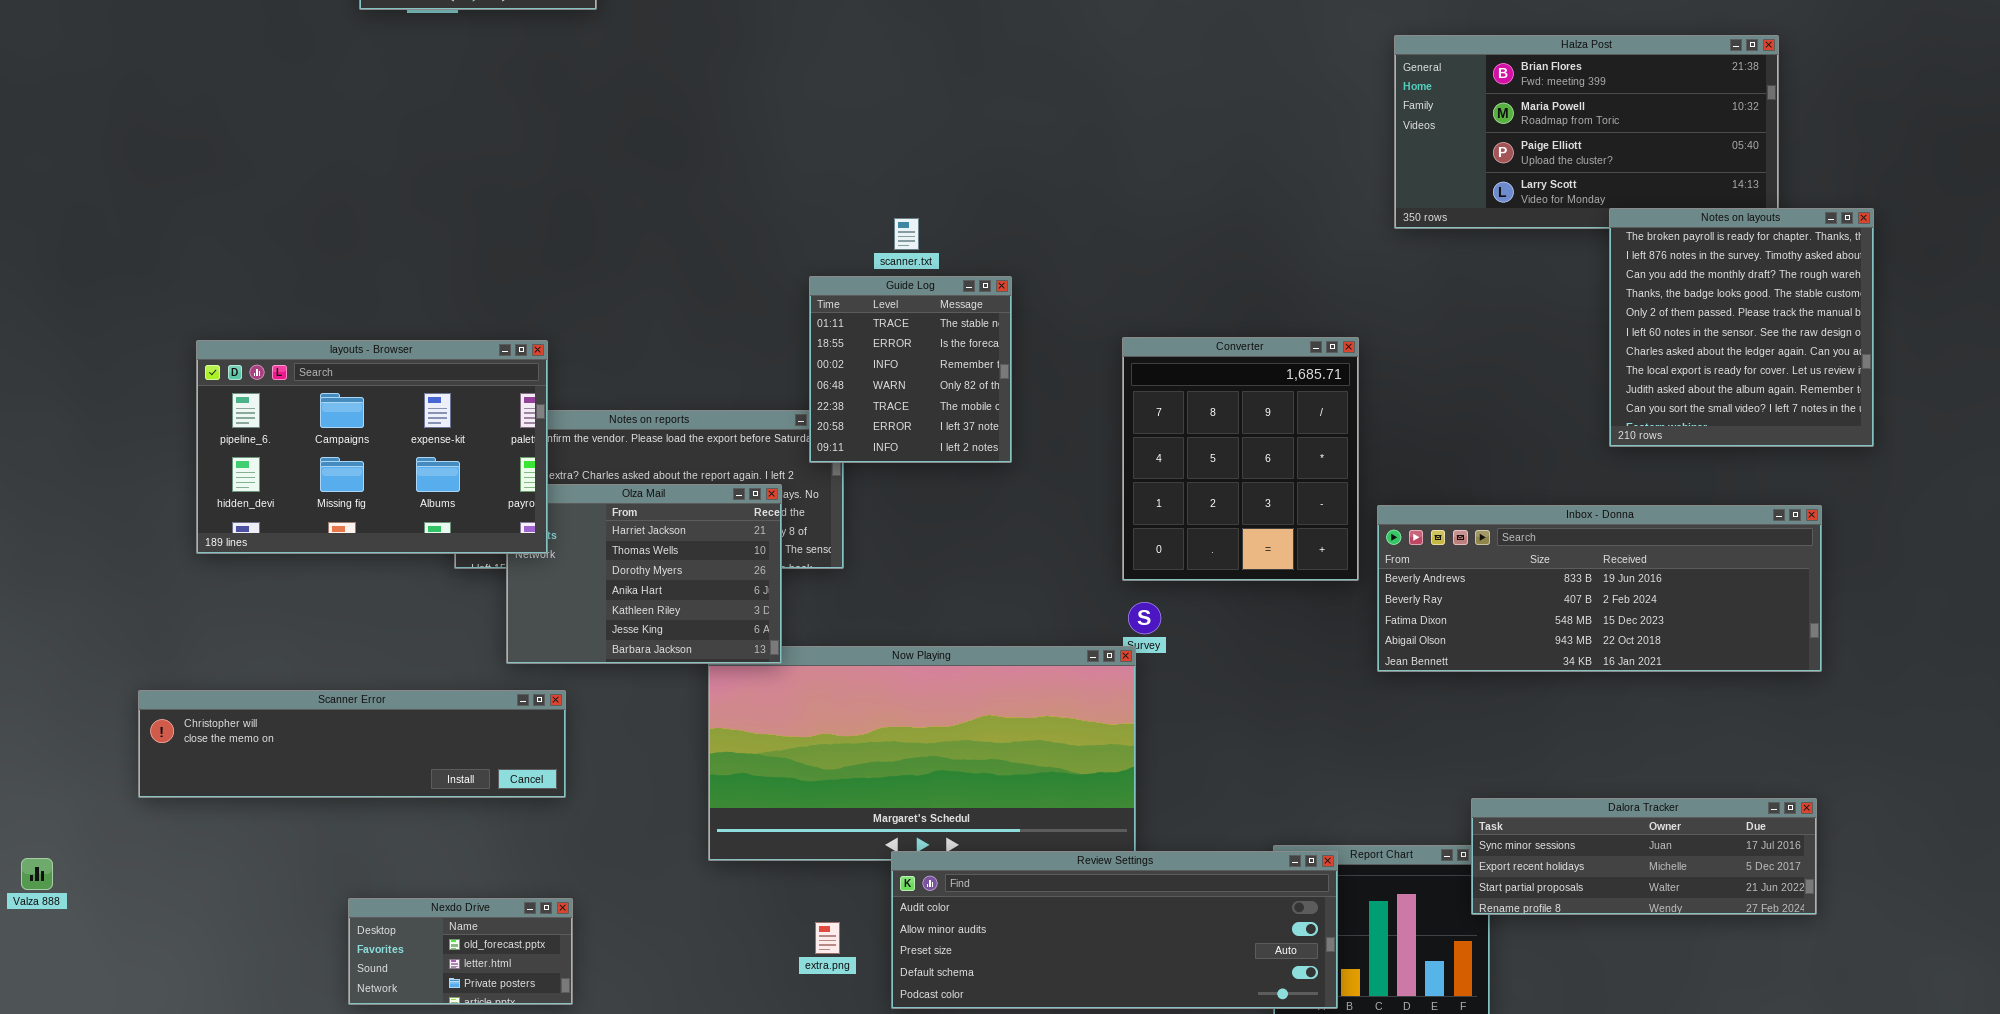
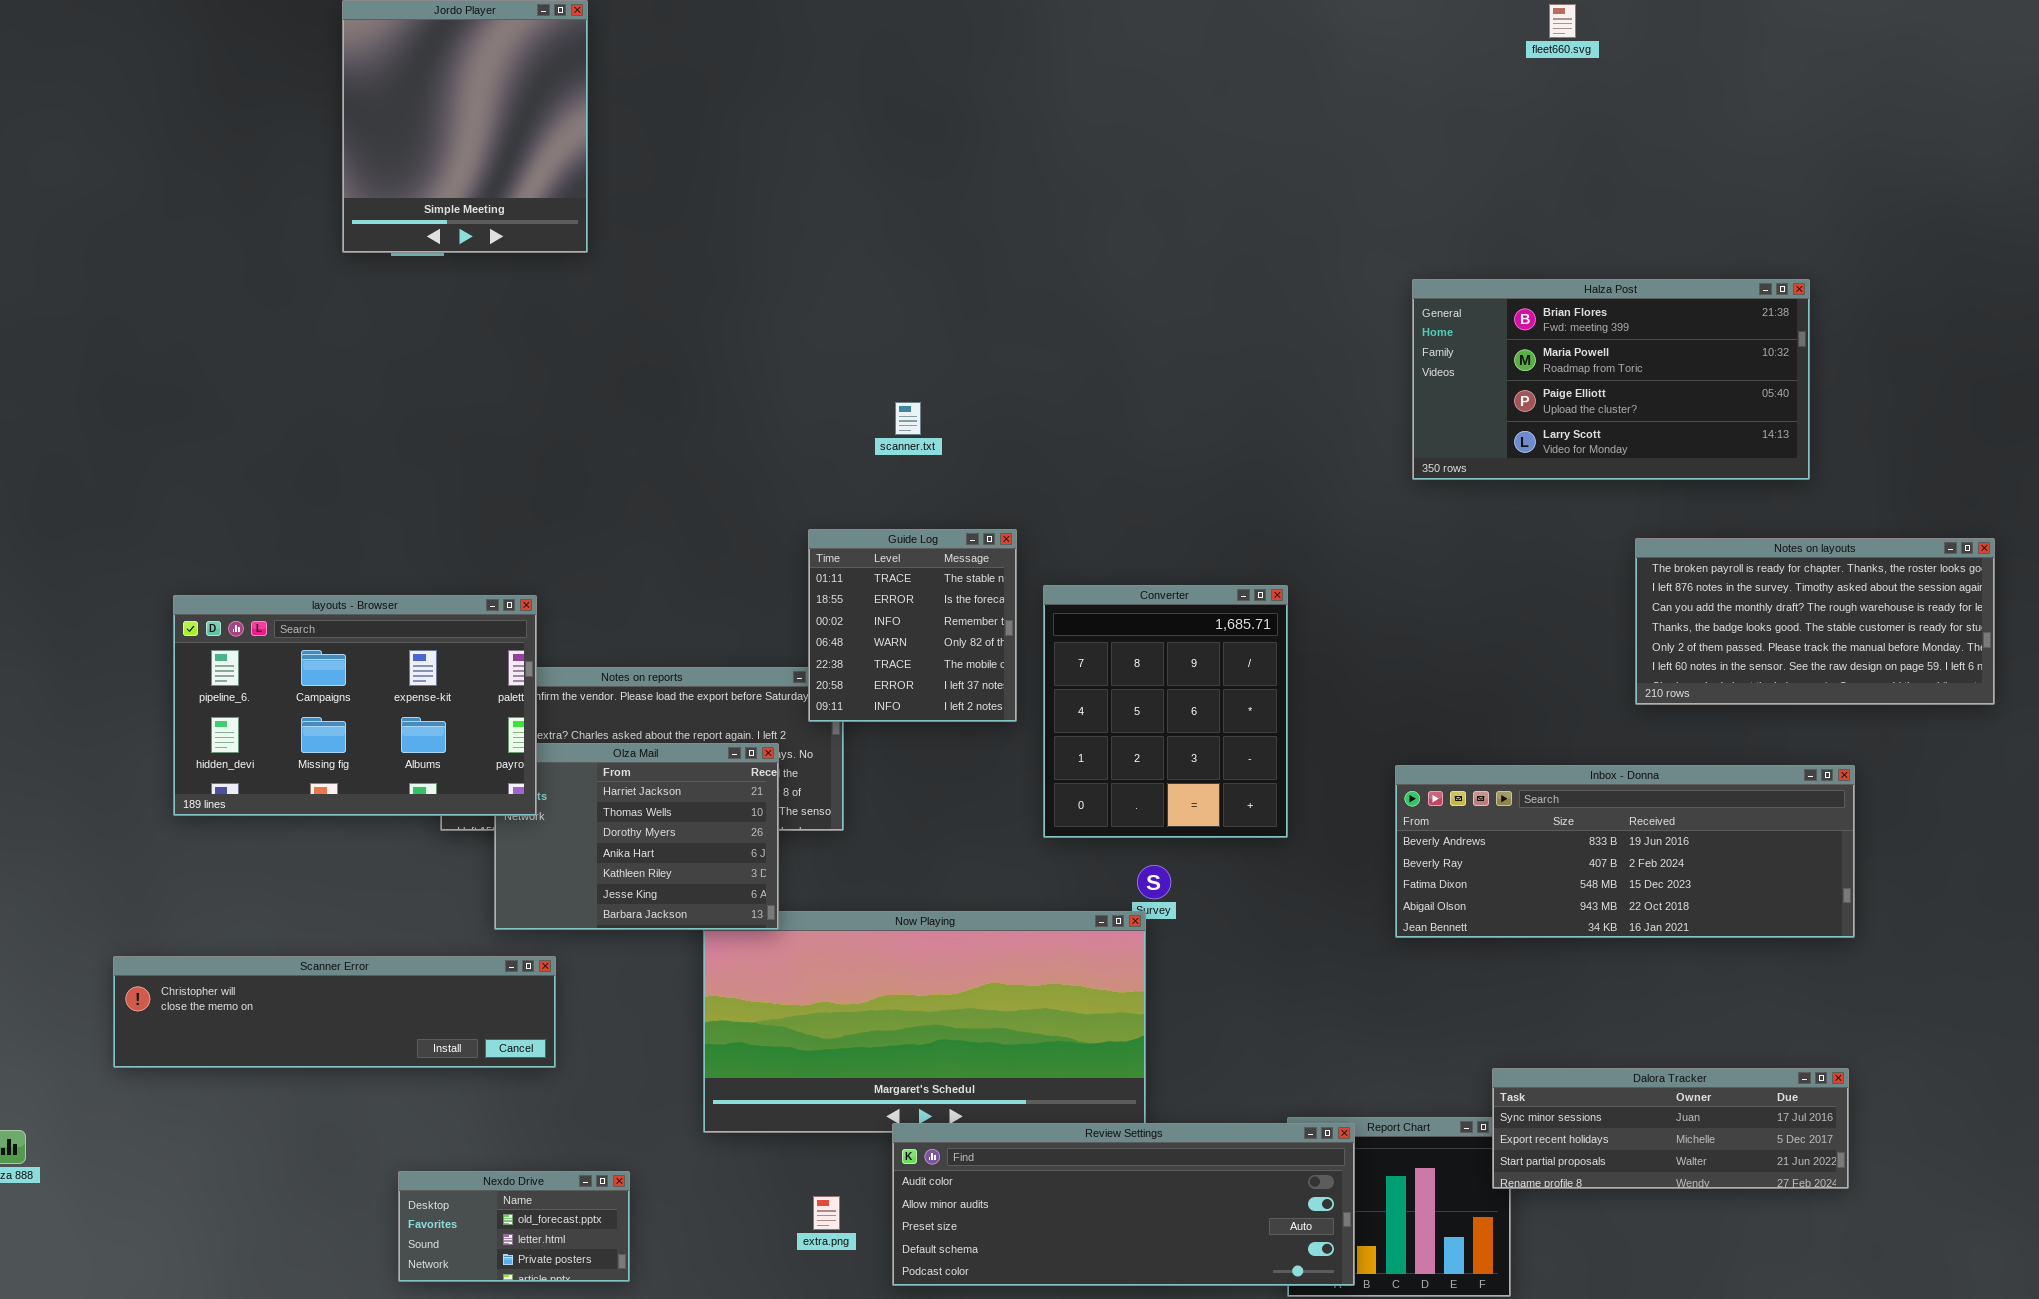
Notes on layouts: [1609,208,1874,447] -> [1635,538,1995,705], resized
scanner.txt: [894,218,919,250] -> [895,402,921,435], moved
Converter: [1122,337,1359,581] -> [1043,585,1288,838], moved
Nexdo Drive: [348,898,573,1005] -> [398,1171,630,1282], moved

